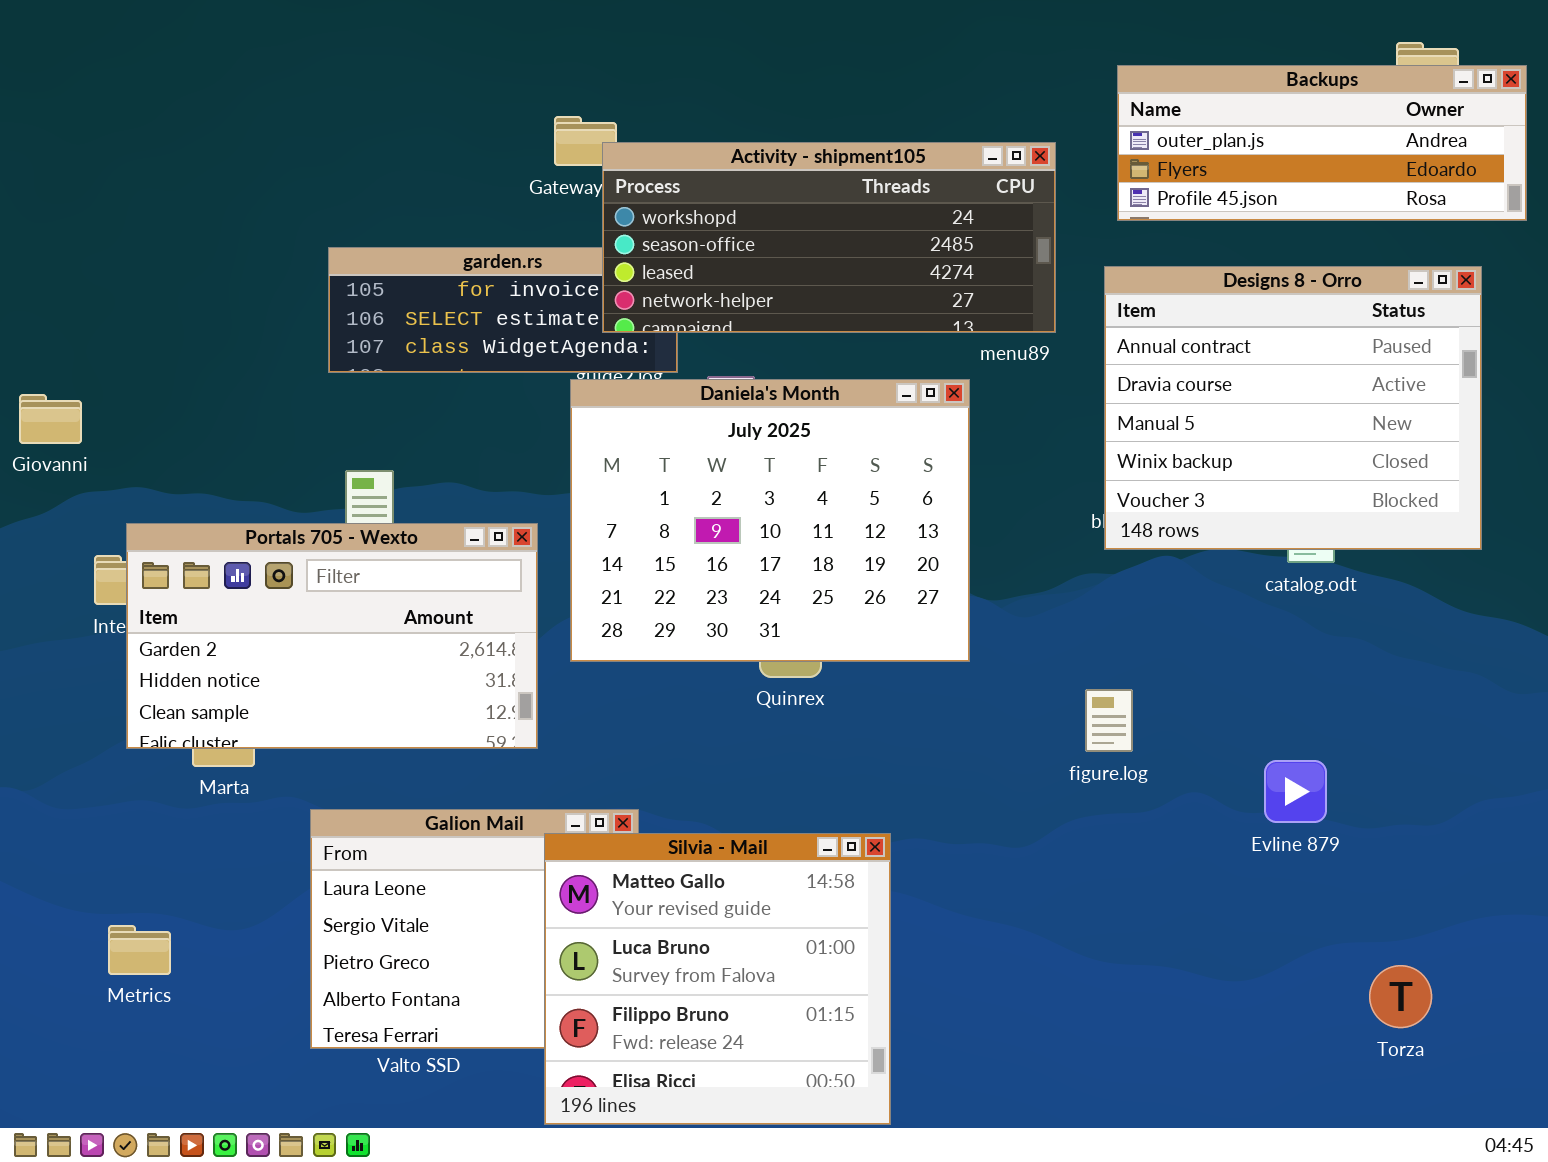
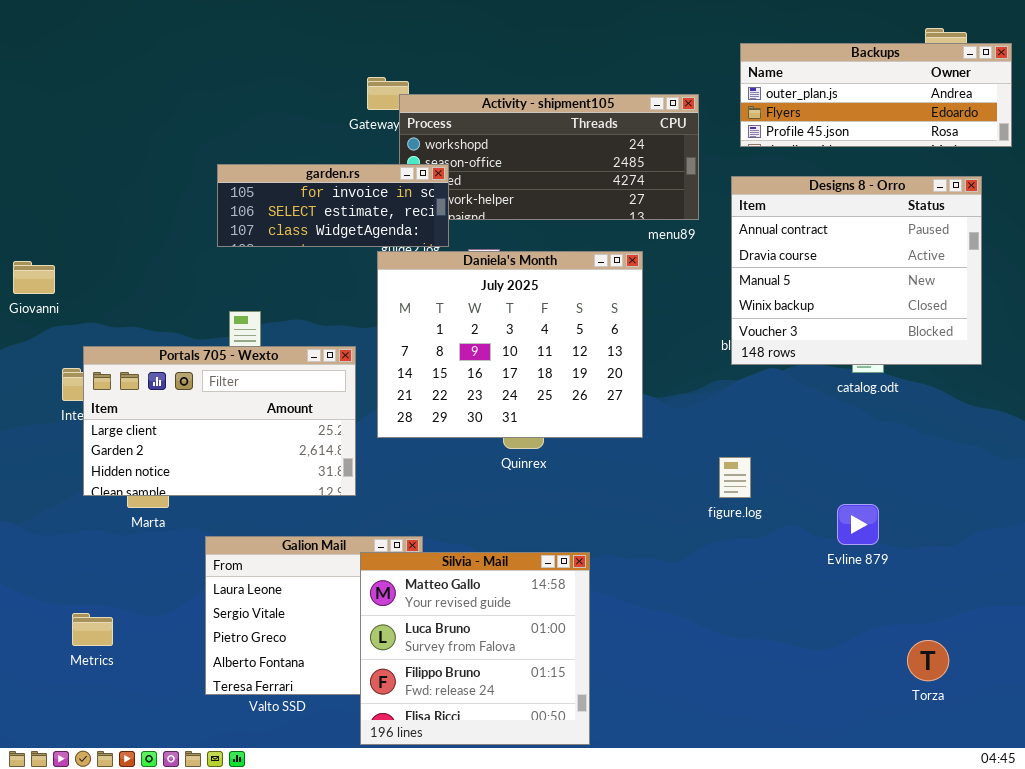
garden.rs: [328,247,678,373] -> [217,164,449,247], raised
Portals 705 - Wexto: [126,523,538,749] -> [83,346,356,496], scrolled up 1 row

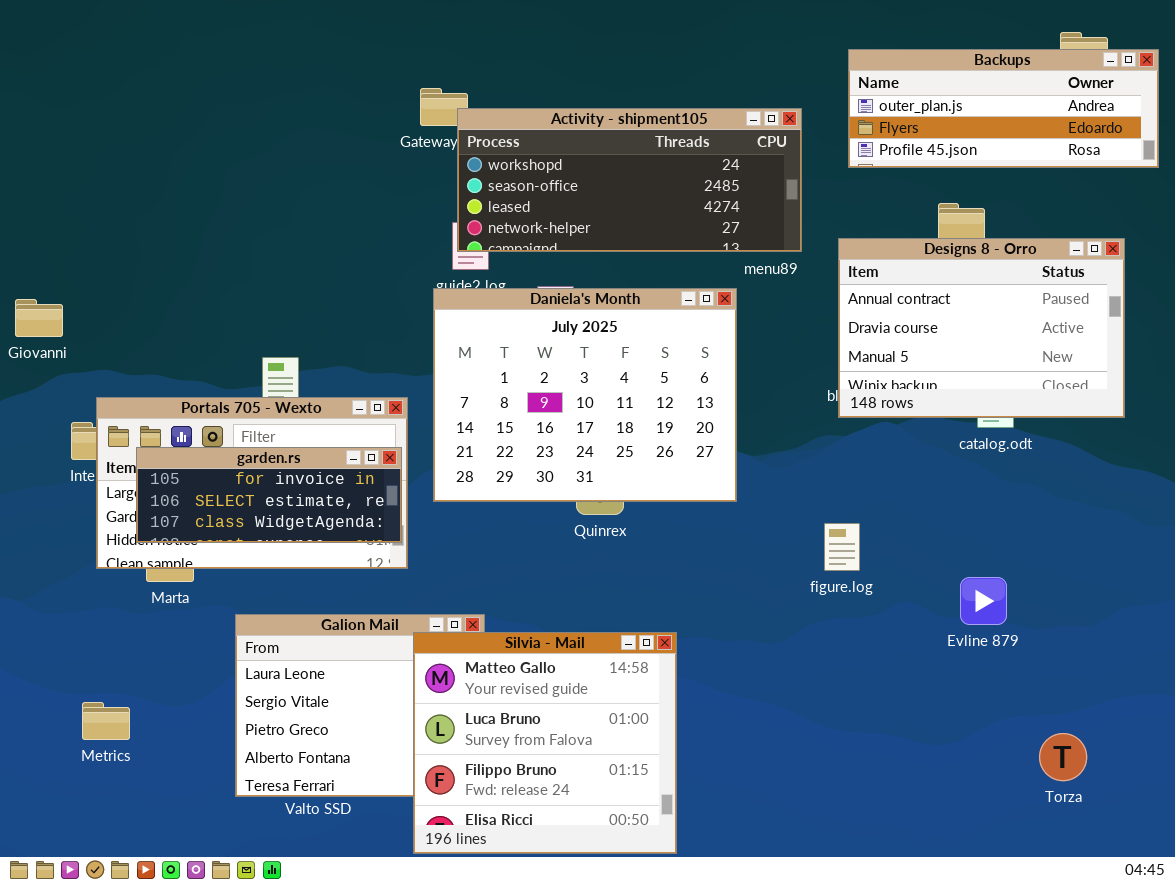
garden.rs: [217,164,449,247] -> [136,447,402,543], moved
Designs 8 - Orro: [731,176,982,365] -> [838,238,1125,418], resized

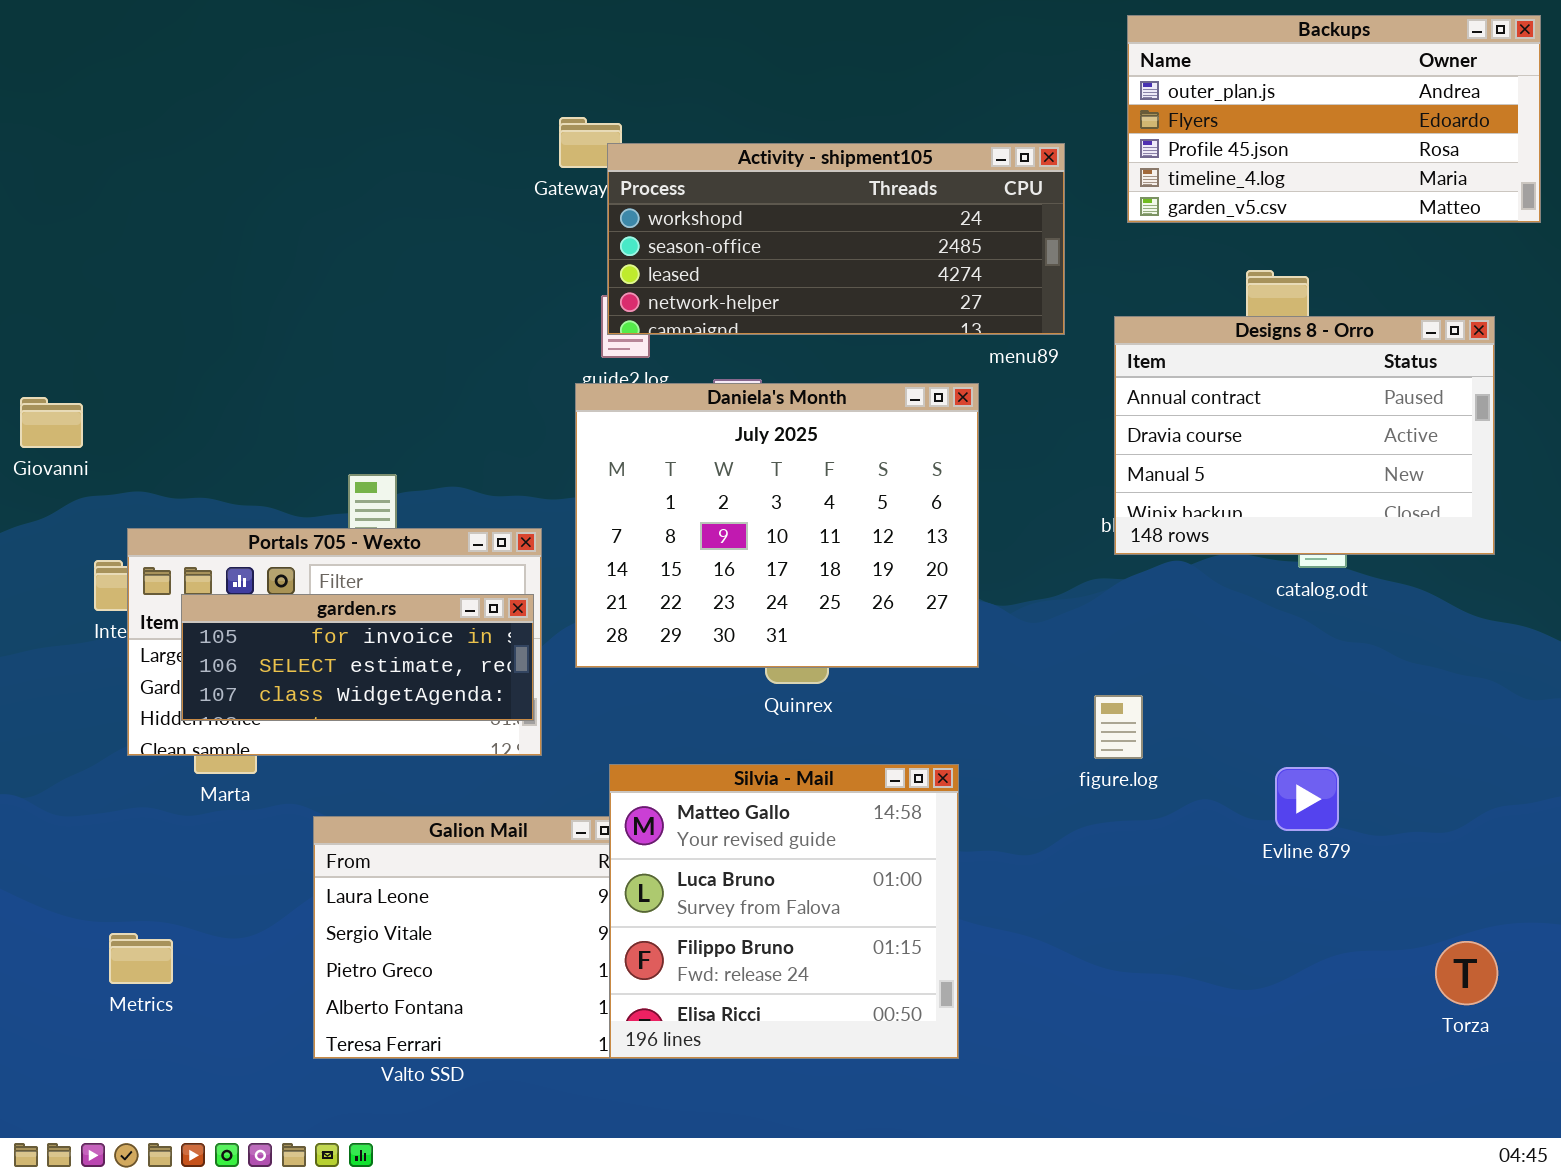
Backups: [848,49,1159,168] -> [1127,15,1541,223], resized
Silvia - Mail: [413,632,677,854] -> [609,764,959,1059], moved
Torza: [1039,733,1087,781] -> [1435,941,1498,1005], moved

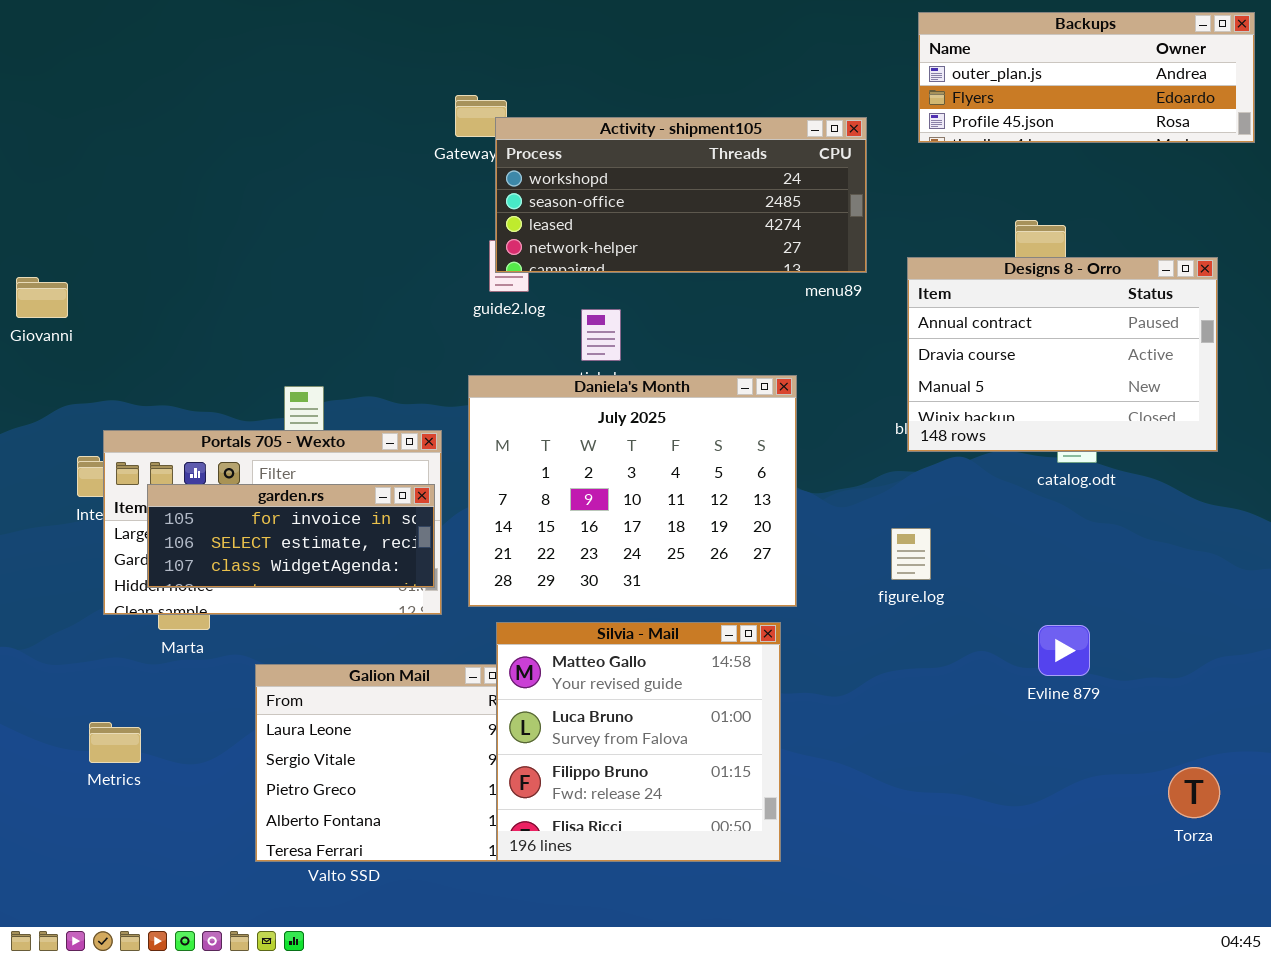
Backups: [1127,15,1541,223] -> [918,12,1255,143], resized
Daniela's Month: [575,383,979,668] -> [468,375,797,607], moved
Giovanni: [20,397,83,448] -> [16,277,68,318], moved
figure.log: [1094,695,1143,759] -> [891,528,931,580], moved
Metrics: [109,933,173,984] -> [89,722,141,763], moved

